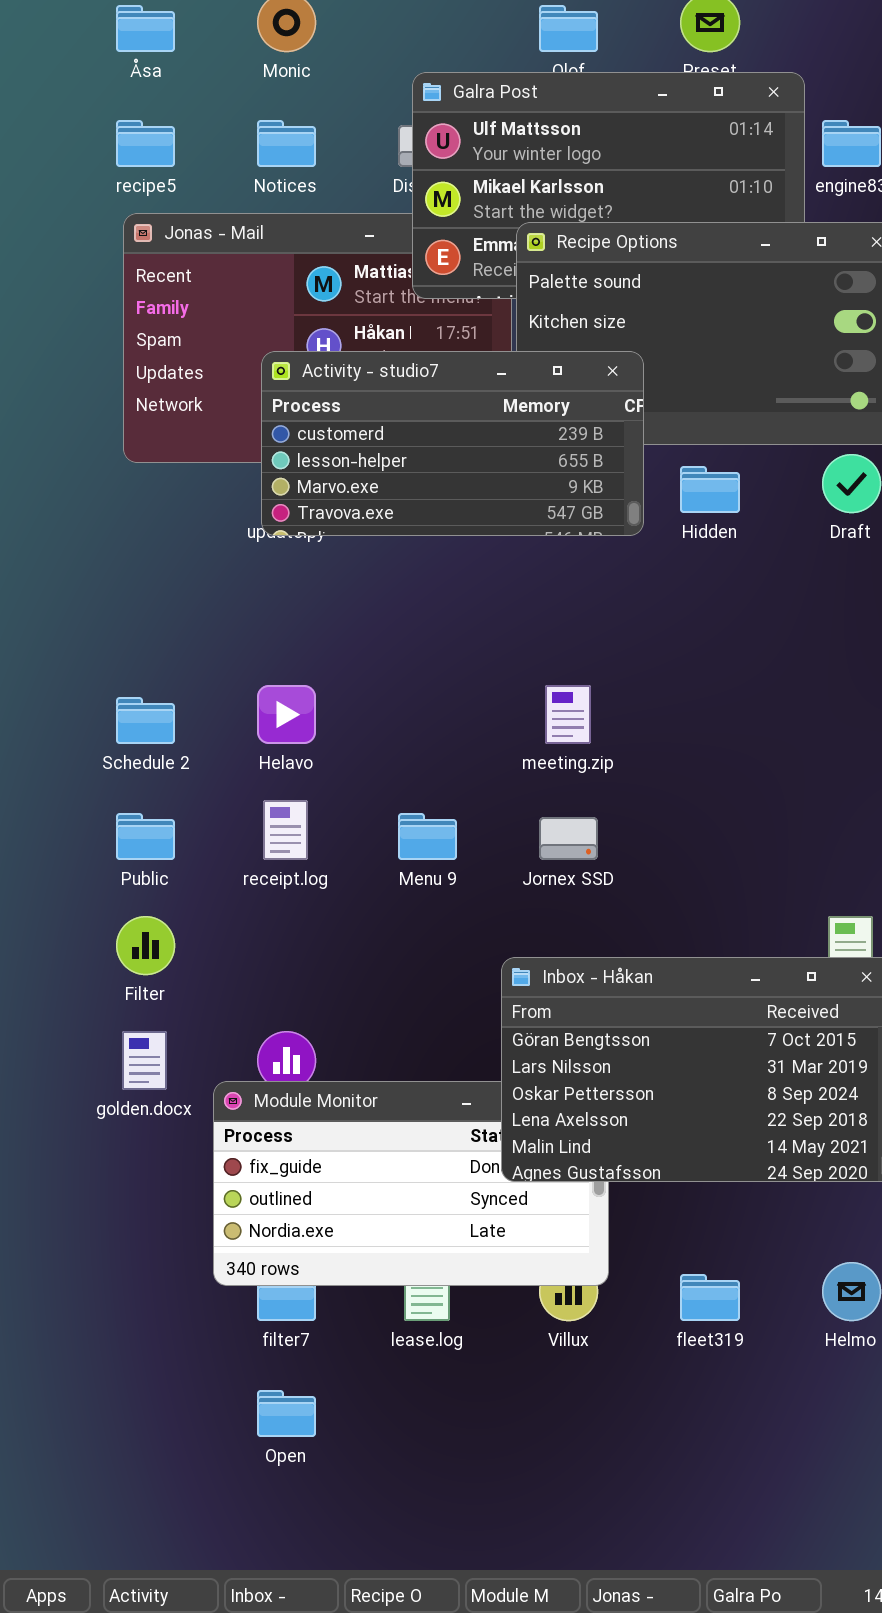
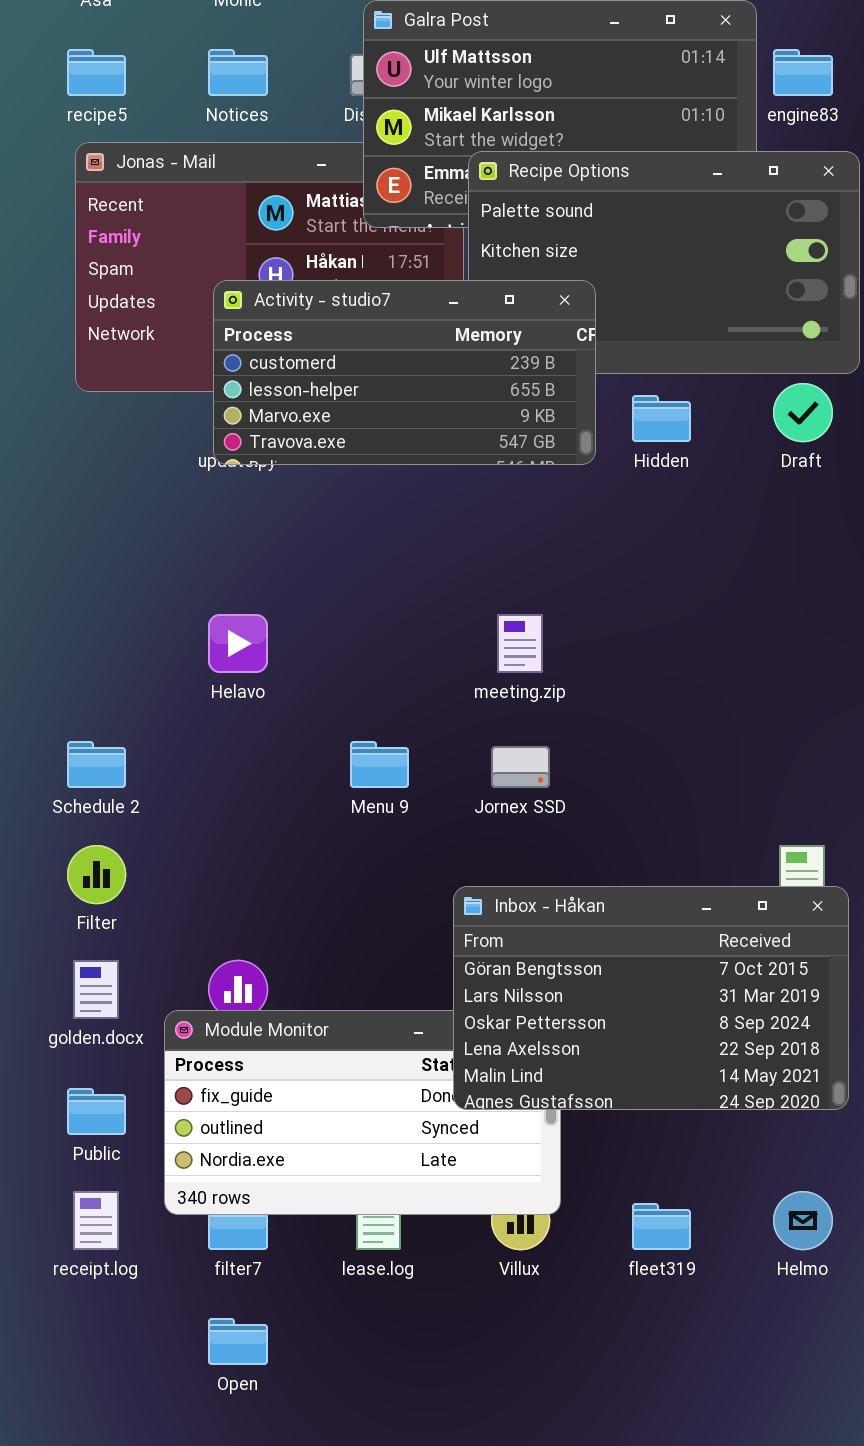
Schedule 2: [116,697,175,744] -> [67,741,126,788], moved
receipt.log: [263,800,308,860] -> [73,1191,119,1250], moved
Public: [116,813,175,860] -> [67,1088,126,1135], moved

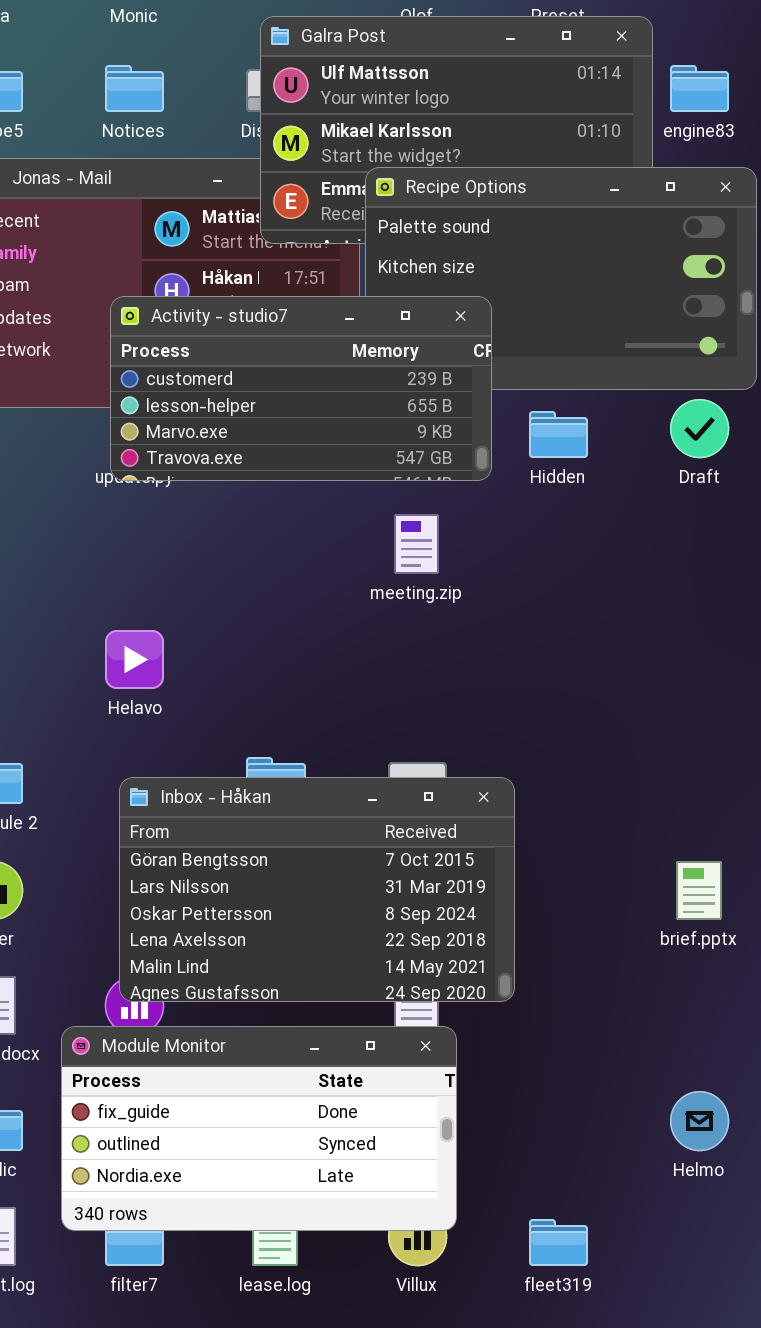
meeting.zip: [497,614,543,673] -> [394,514,439,574], moved
Inbox - Håkan: [453,886,849,1110] -> [119,777,515,1002], moved
Helmo: [773,1191,833,1250] -> [670,1091,729,1151], moved

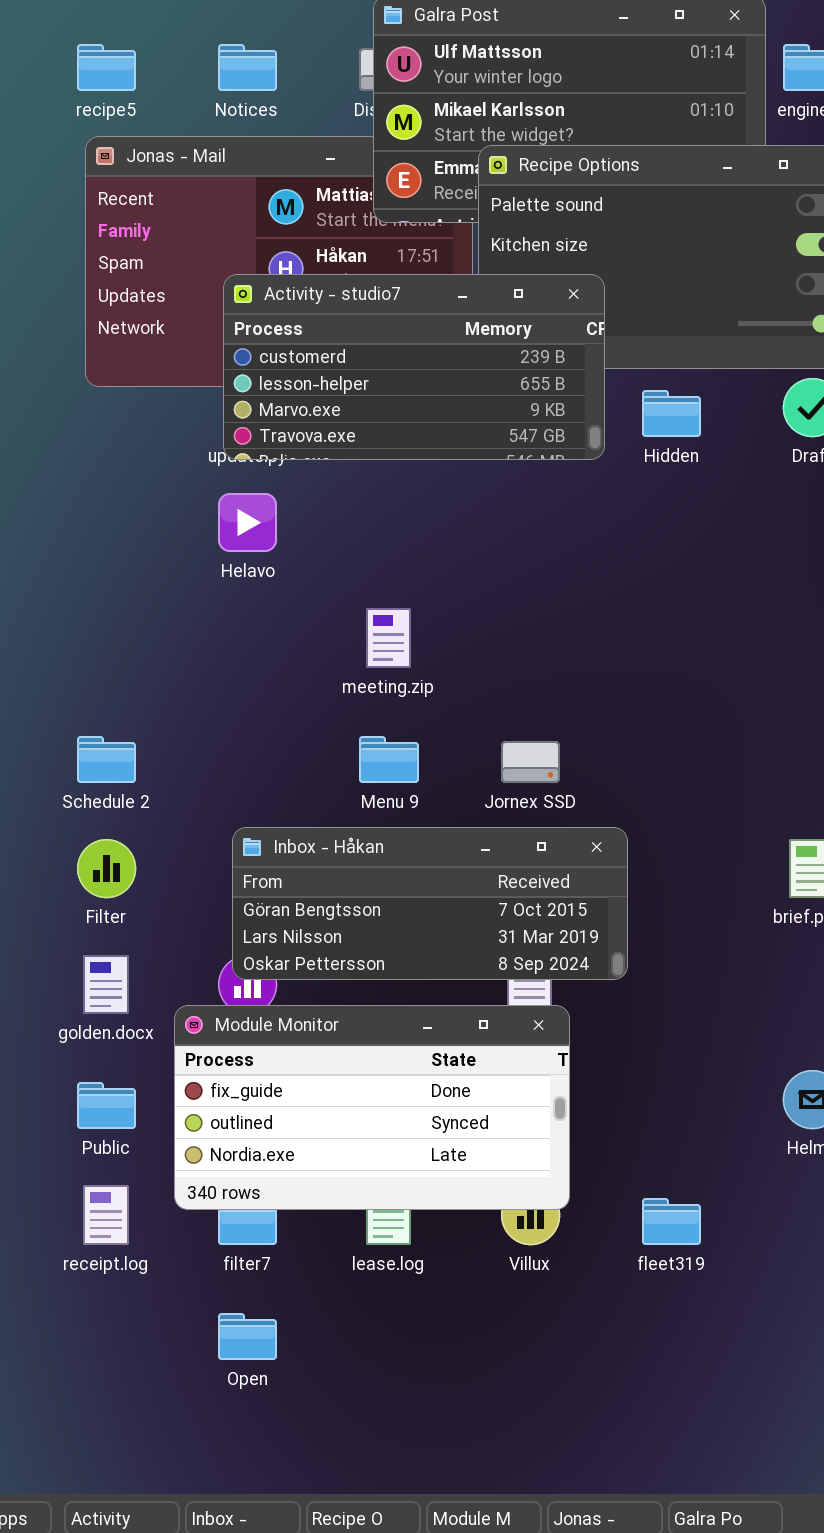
meeting.zip: [394,514,439,574] -> [366,608,411,668], moved
Helavo: [105,630,164,689] -> [218,493,277,552], moved
Inbox - Håkan: [119,777,515,1002] -> [232,827,628,980], resized

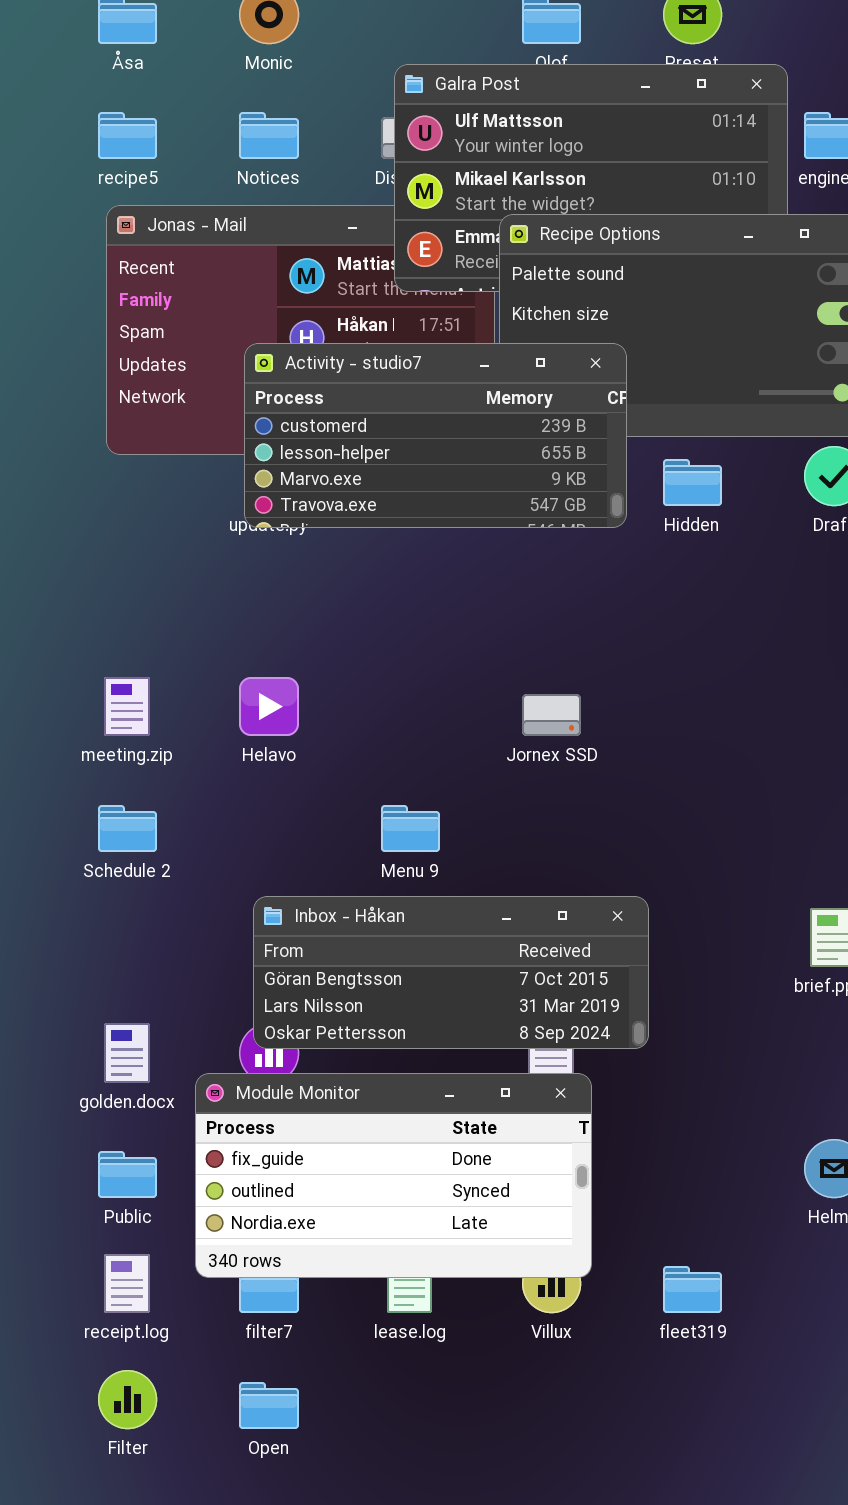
Helavo: [218,493,277,552] -> [239,677,299,736], moved
meeting.zip: [366,608,411,668] -> [104,677,150,736], moved
Jornex SSD: [501,741,560,783] -> [522,694,581,736], moved
Filter: [77,839,136,898] -> [98,1370,157,1429], moved

